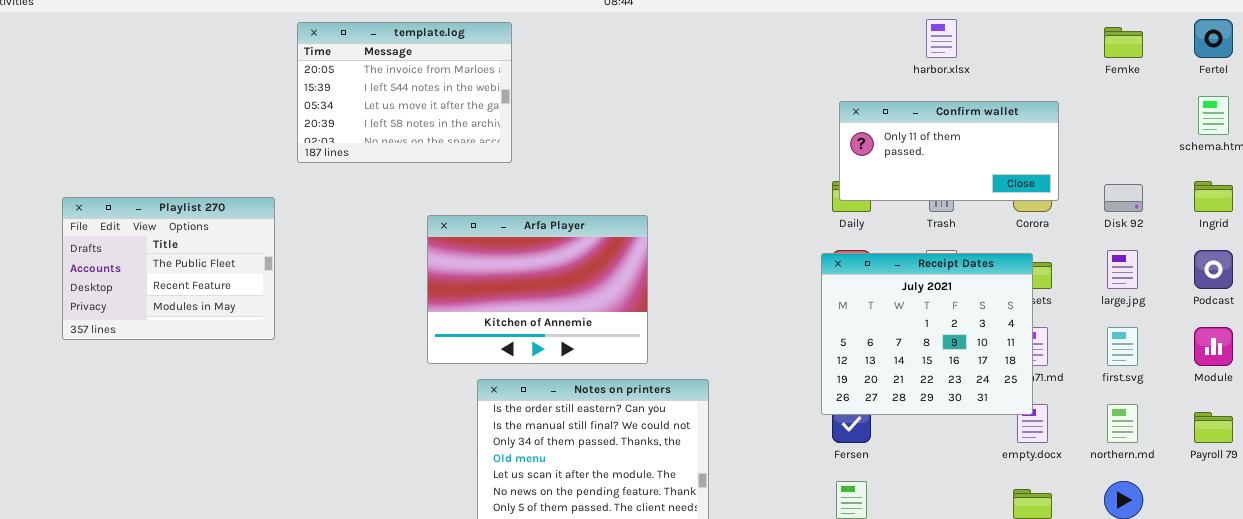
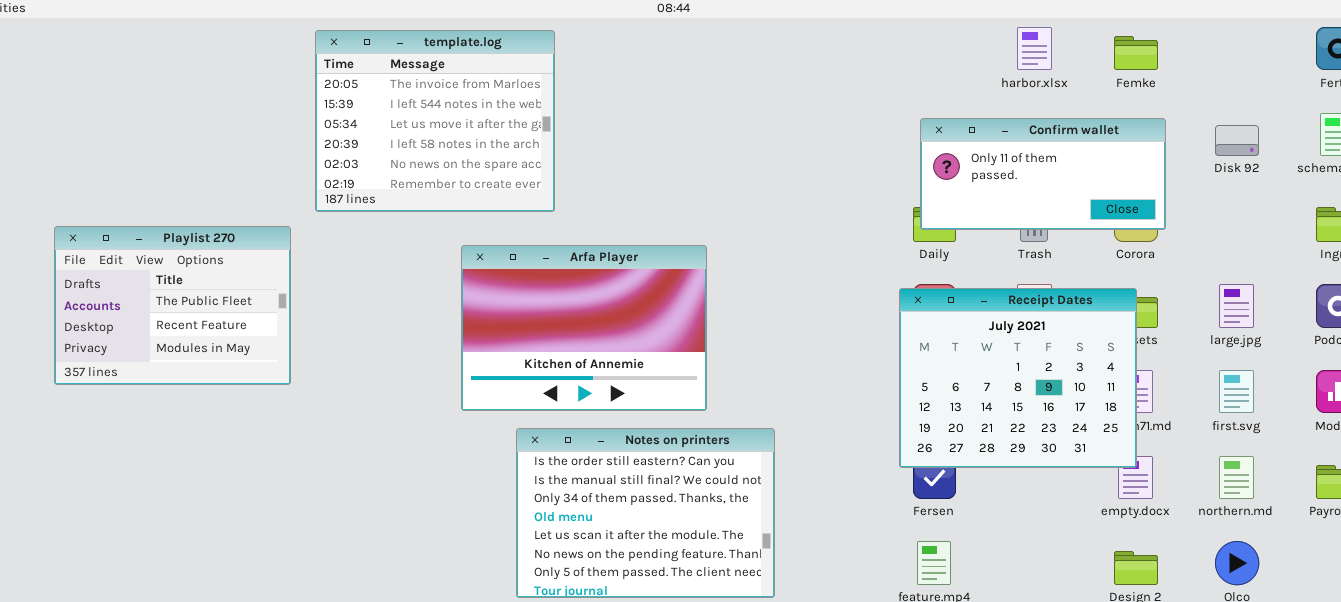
template.log: [297,22,512,163] -> [315,30,555,212], resized
Femke: [1104,27,1143,58] -> [1114,36,1158,70], moved
Disk 92: [1104,184,1143,212] -> [1215,125,1259,156], moved

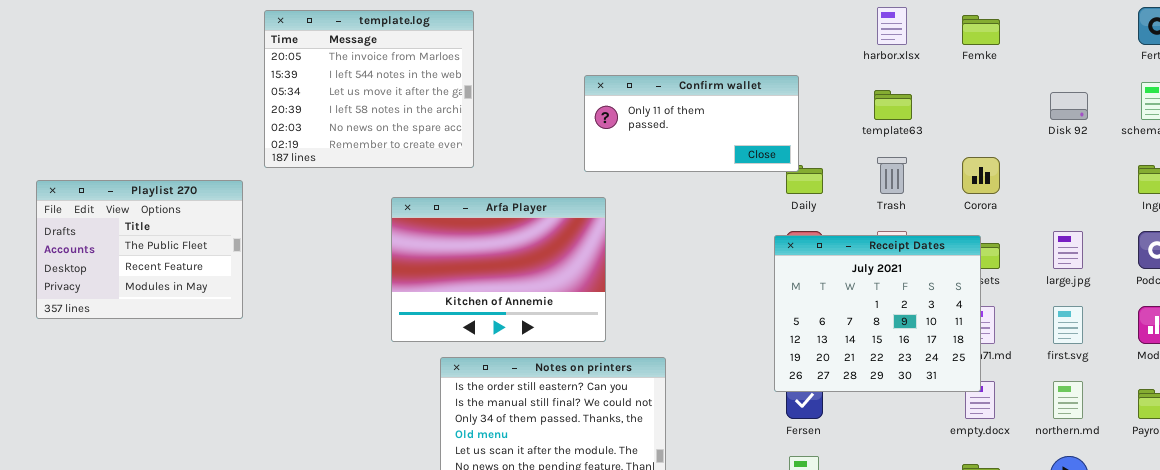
Confirm wallet: [920,118,1166,230] -> [584,75,799,172], moved

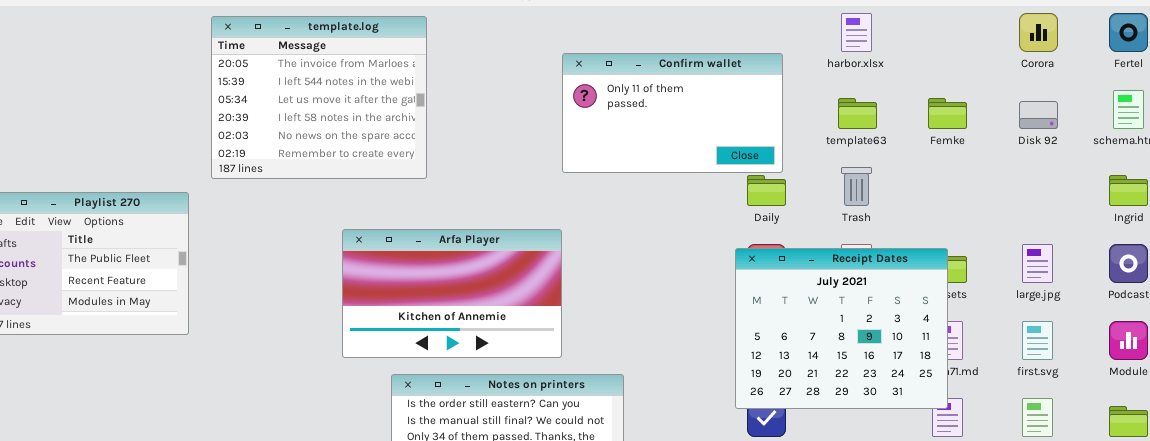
Femke: [962,15,1000,45] -> [928,98,967,129], moved
Confirm wallet: [584,75,799,172] -> [562,53,783,173], moved, resized
Corora: [962,157,1000,194] -> [1019,13,1058,52], moved
Arfa Player: [391,197,606,342] -> [342,229,562,358], resized

